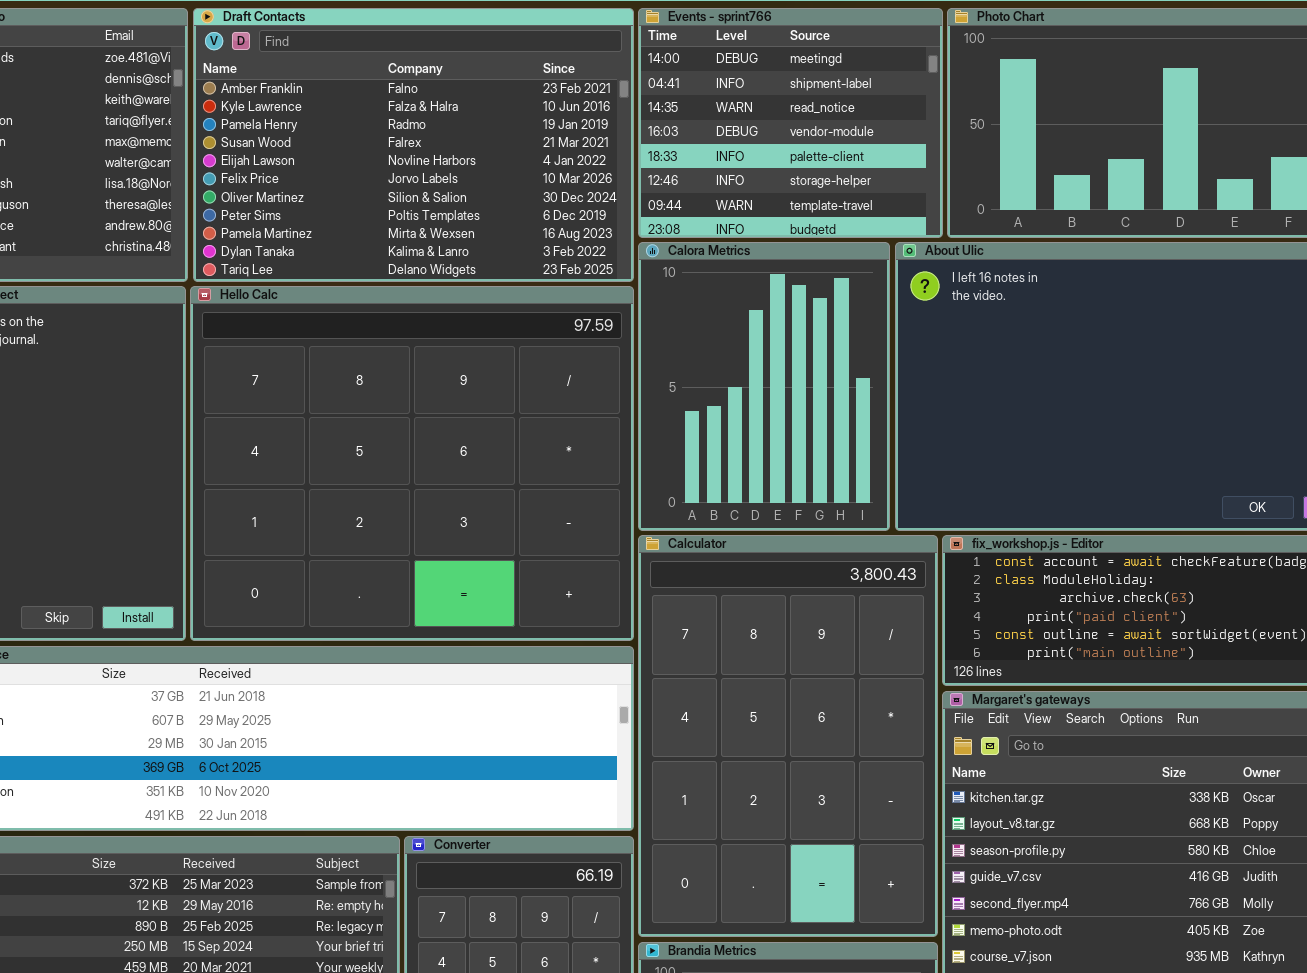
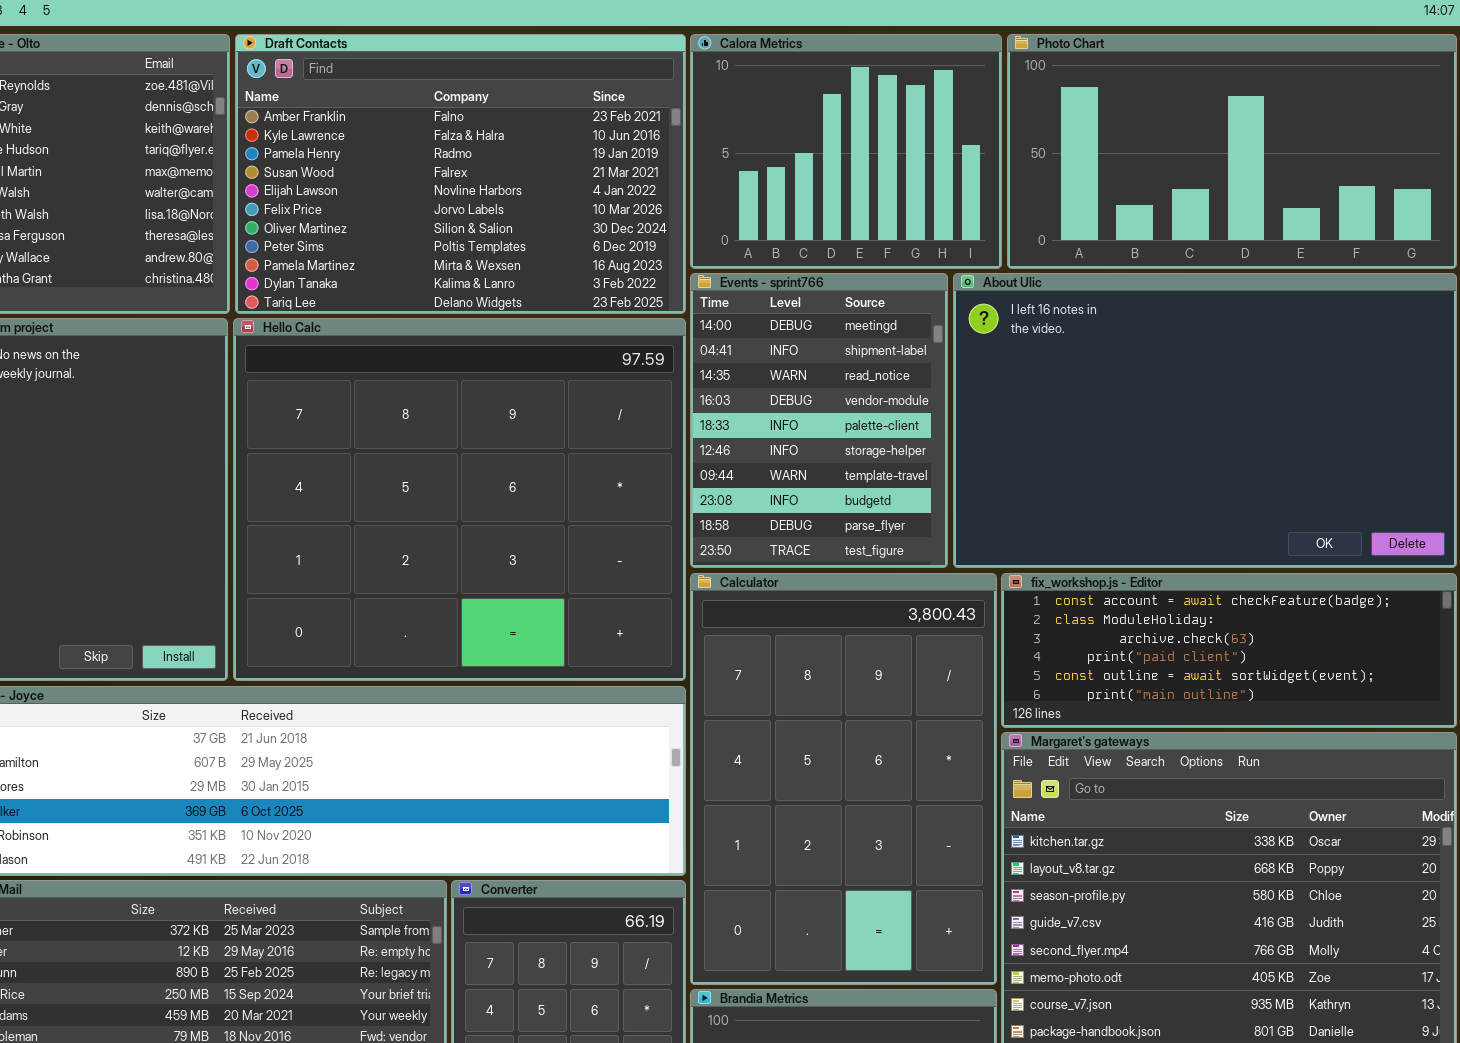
Events - sprint766: [638,8,943,238] -> [690,273,948,568], moved, resized
Calora Metrics: [638,242,890,531] -> [690,34,1002,269], moved, resized

